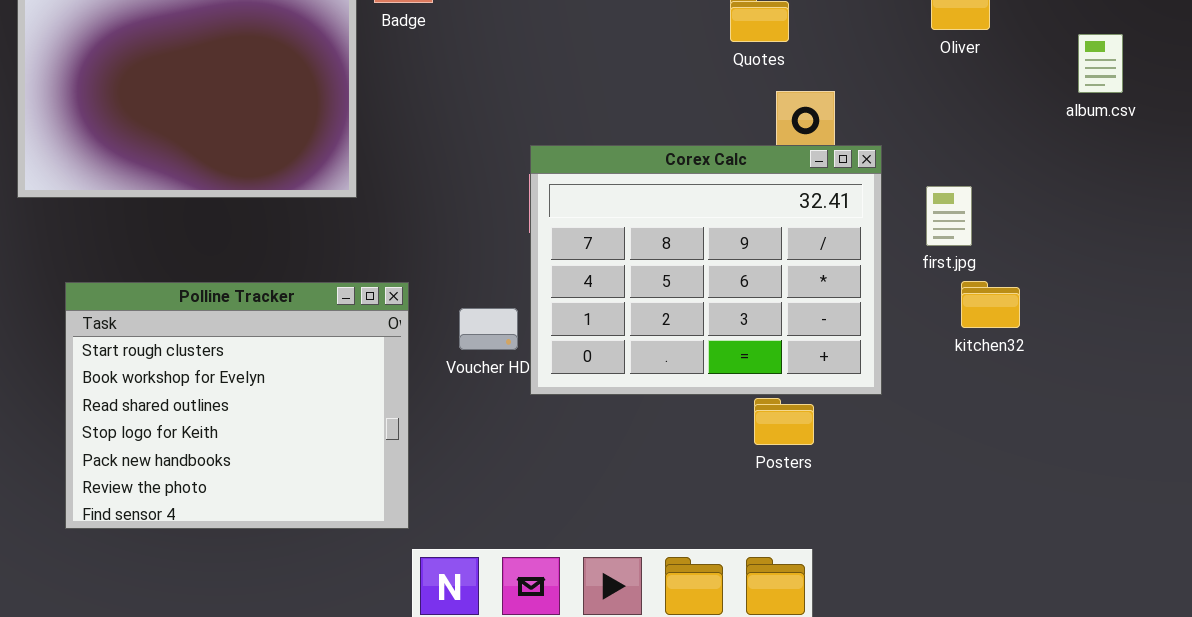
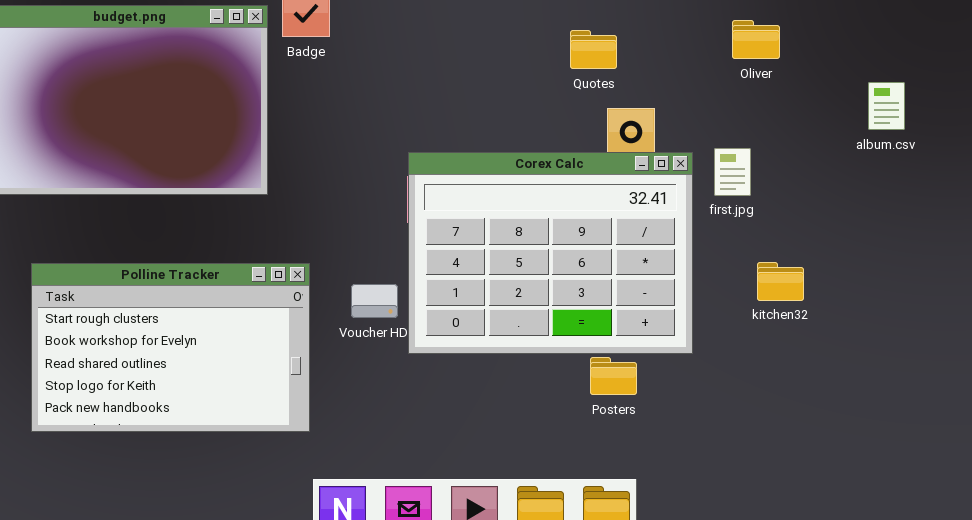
album.csv: [1078,34,1123,93] -> [868,82,905,130], moved
first.jpg: [926,186,972,246] -> [714,148,751,196], moved
Polline Tracker: [65,282,409,529] -> [31,263,310,432], resized

